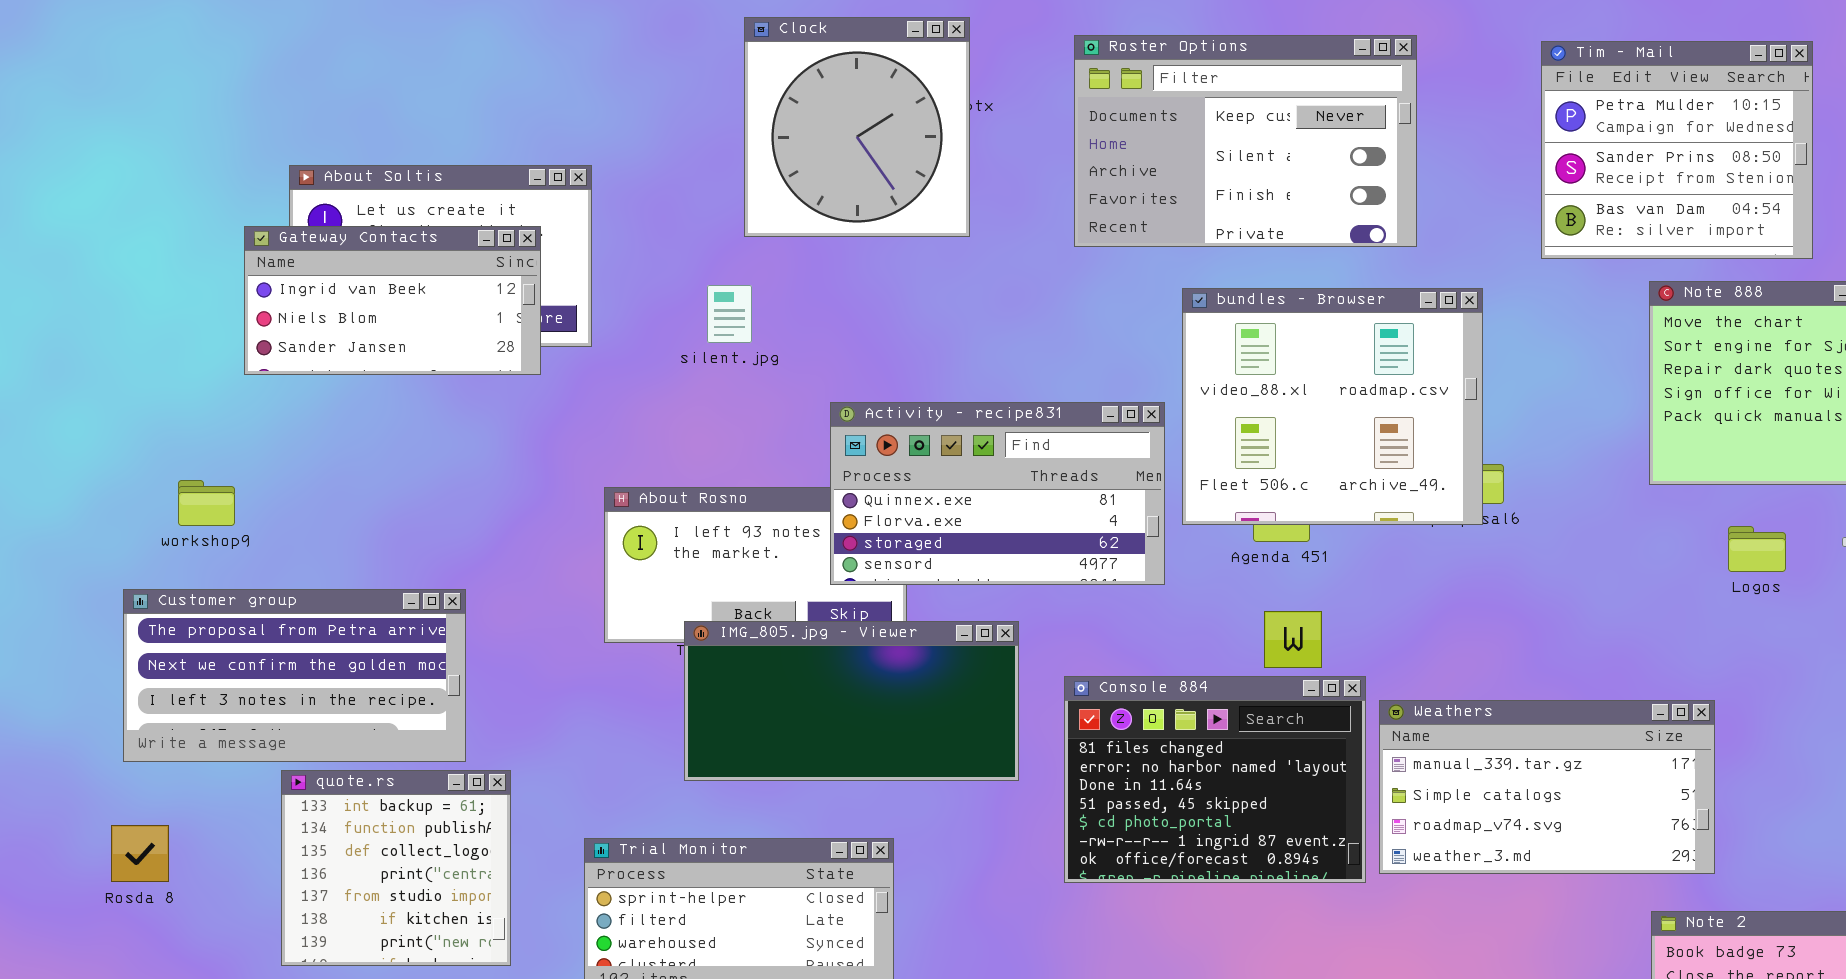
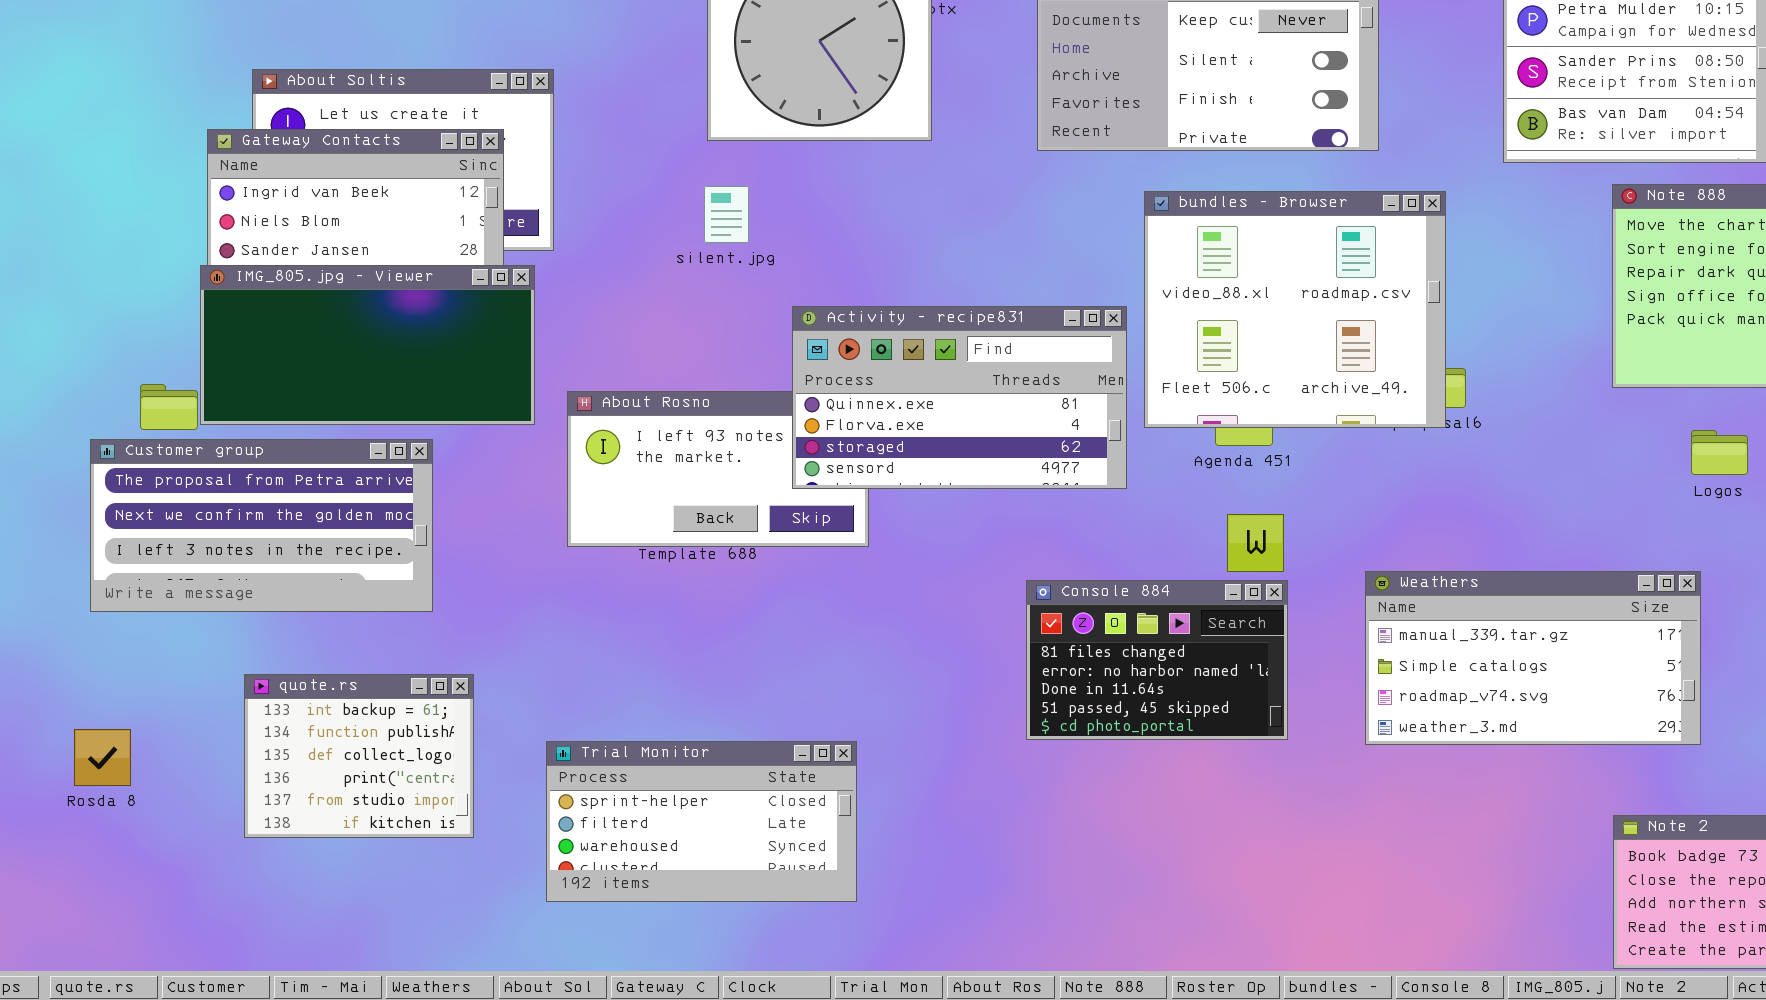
silent.jpg: [707,285,752,343] -> [704,186,749,243], moved
Customer group: [123,589,466,762] -> [90,439,433,612], moved
IMG_805.jpg - Viewer: [684,621,1019,781] -> [200,265,535,425], moved
Console 884: [1064,676,1366,883] -> [1026,580,1288,740], resized
Weathers: [1379,700,1715,874] -> [1365,571,1701,745], moved
quote.rs: [281,770,511,966] -> [244,674,474,838], resized

